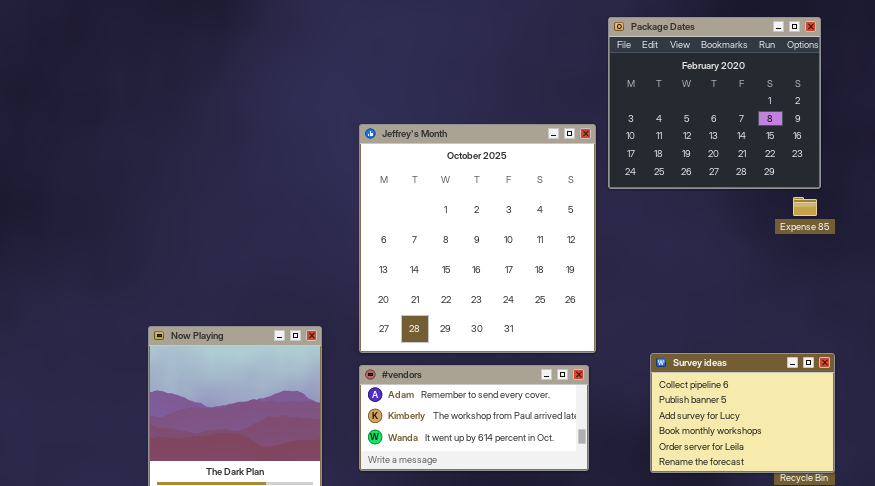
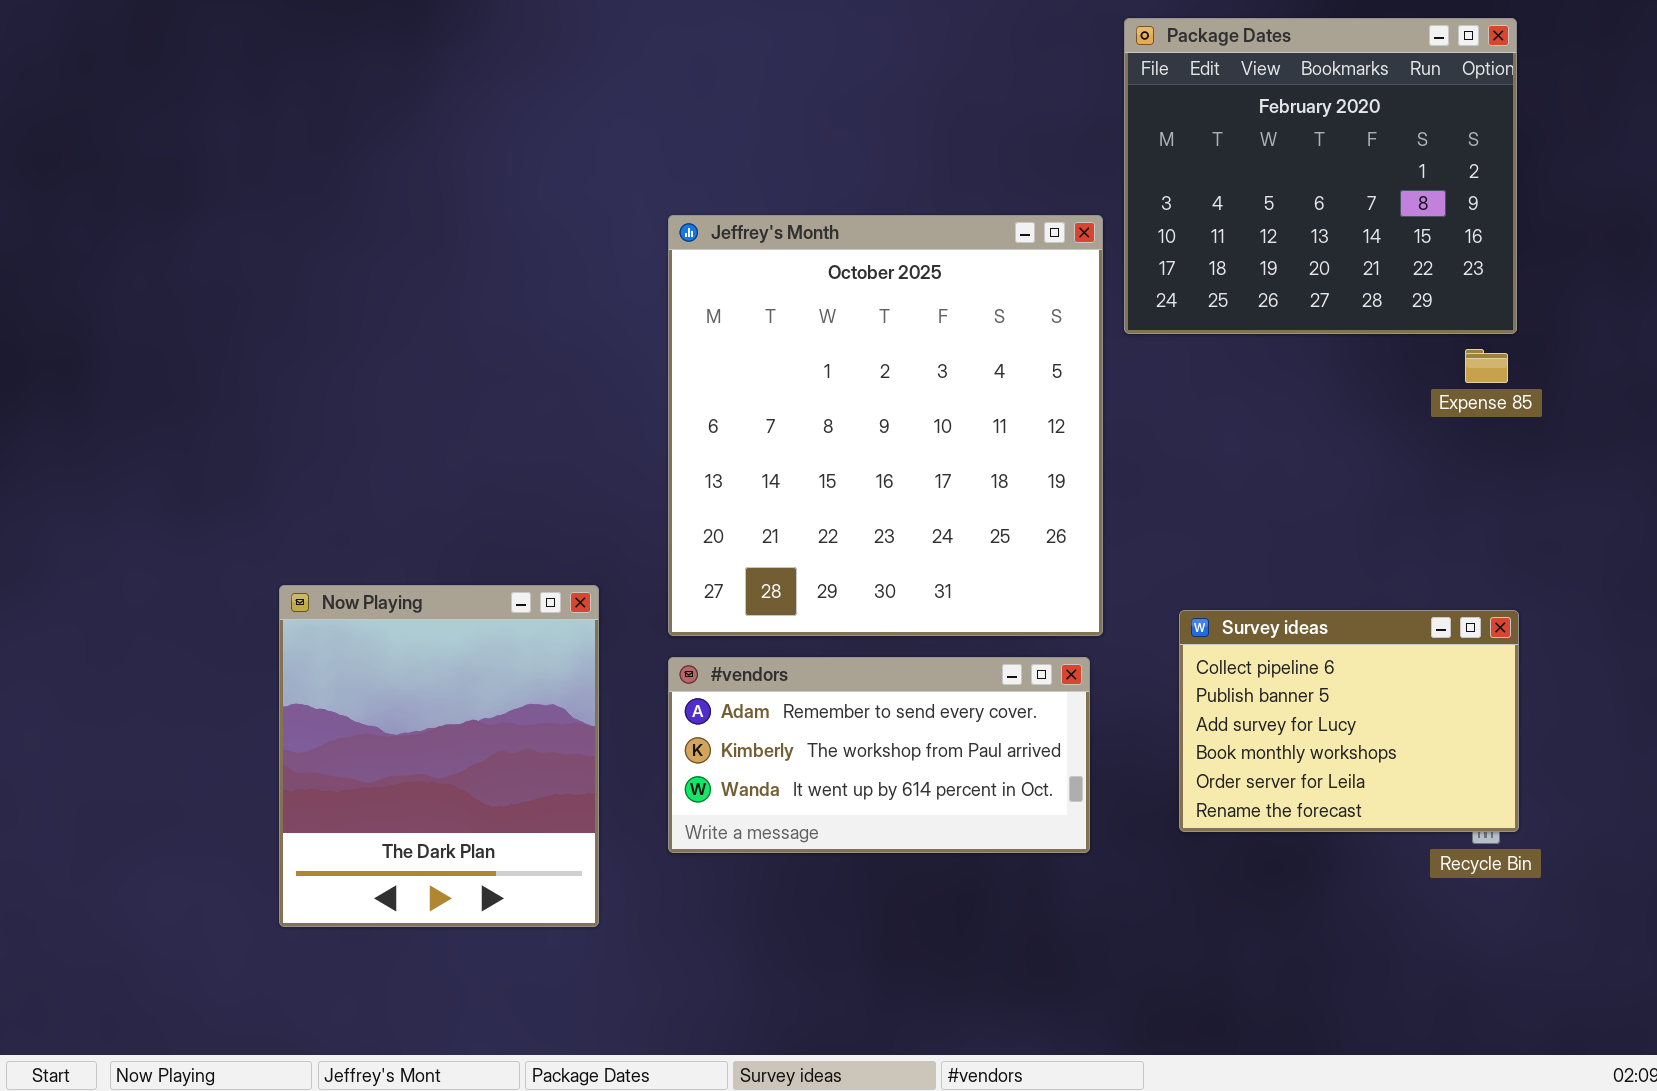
Survey ideas: [650,353,835,473] -> [1179,610,1519,832], moved

